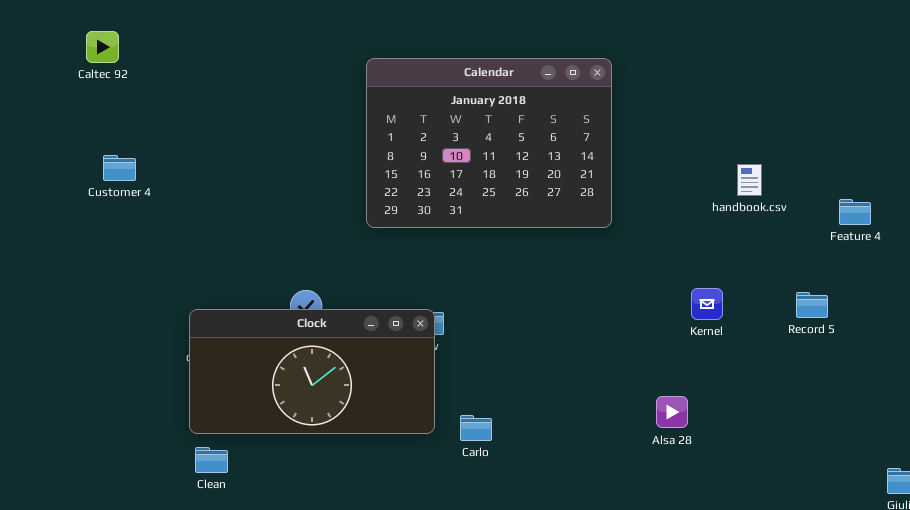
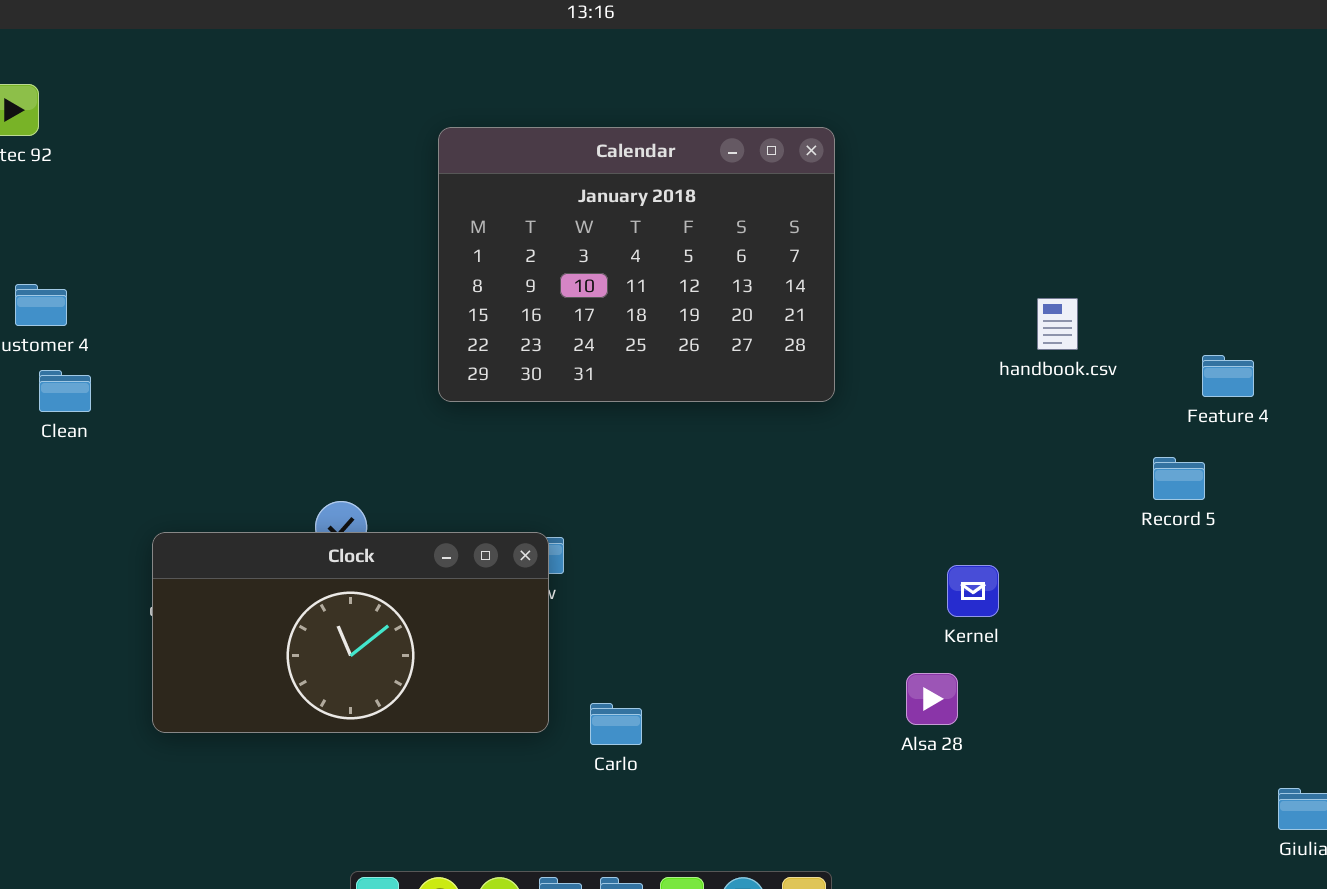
Kernel: [691,288,723,320] -> [947,565,999,617], moved
Record 5: [796,292,828,318] -> [1153,457,1205,500], moved
Clean: [195,447,228,473] -> [39,370,91,412], moved

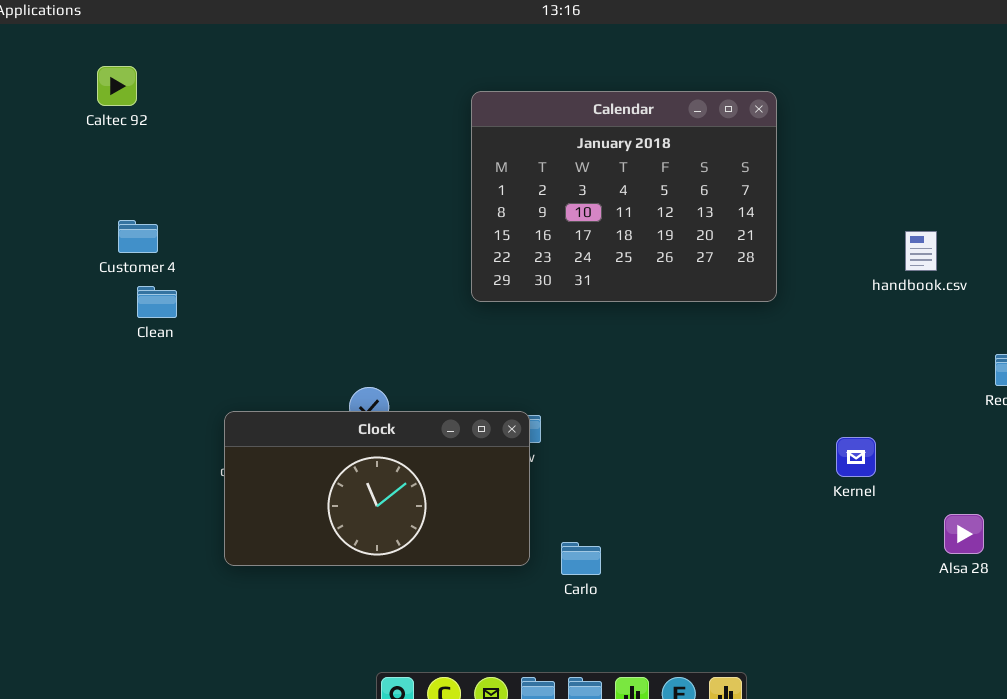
Calendar: [438,127,835,402] -> [471,91,777,302], moved
Alsa 28: [906,673,958,725] -> [944,514,984,554], moved

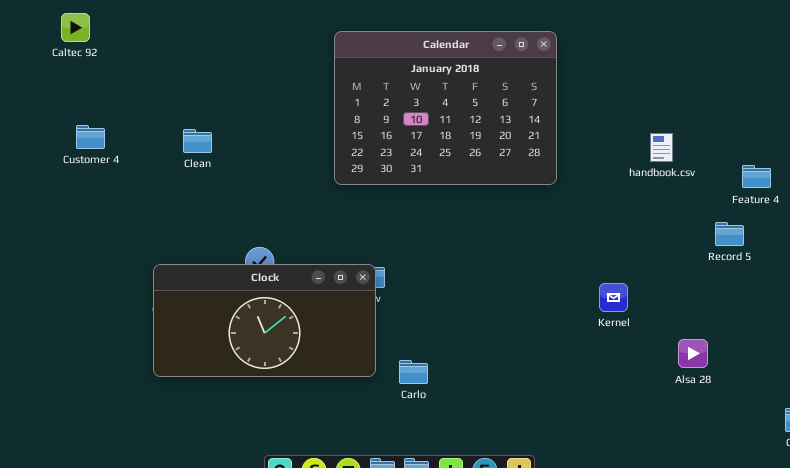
Clean: [137,286,177,318] -> [183,129,212,153], moved

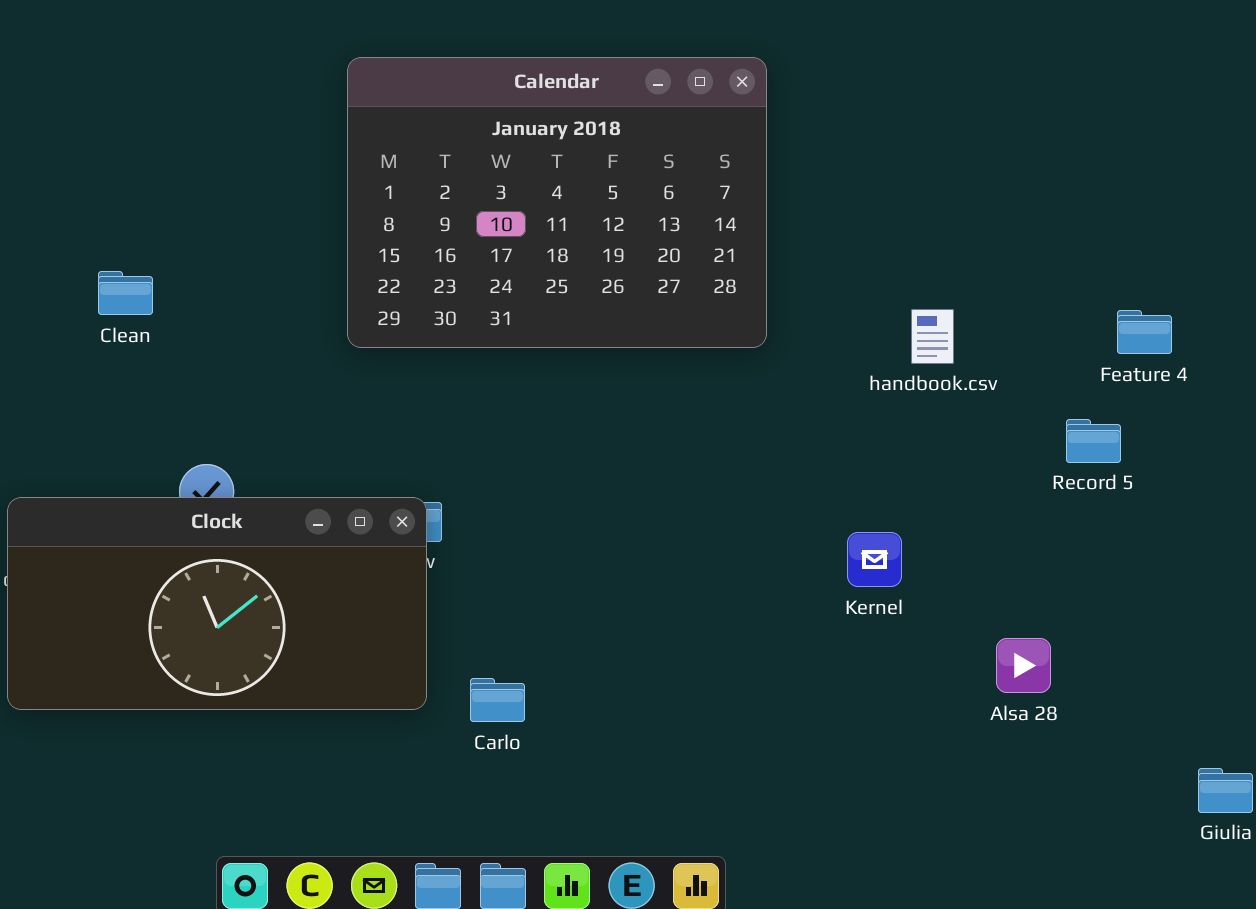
Clean: [183,129,212,153] -> [98,271,153,315], moved
handbook.csv: [650,133,673,162] -> [911,309,954,364], moved

